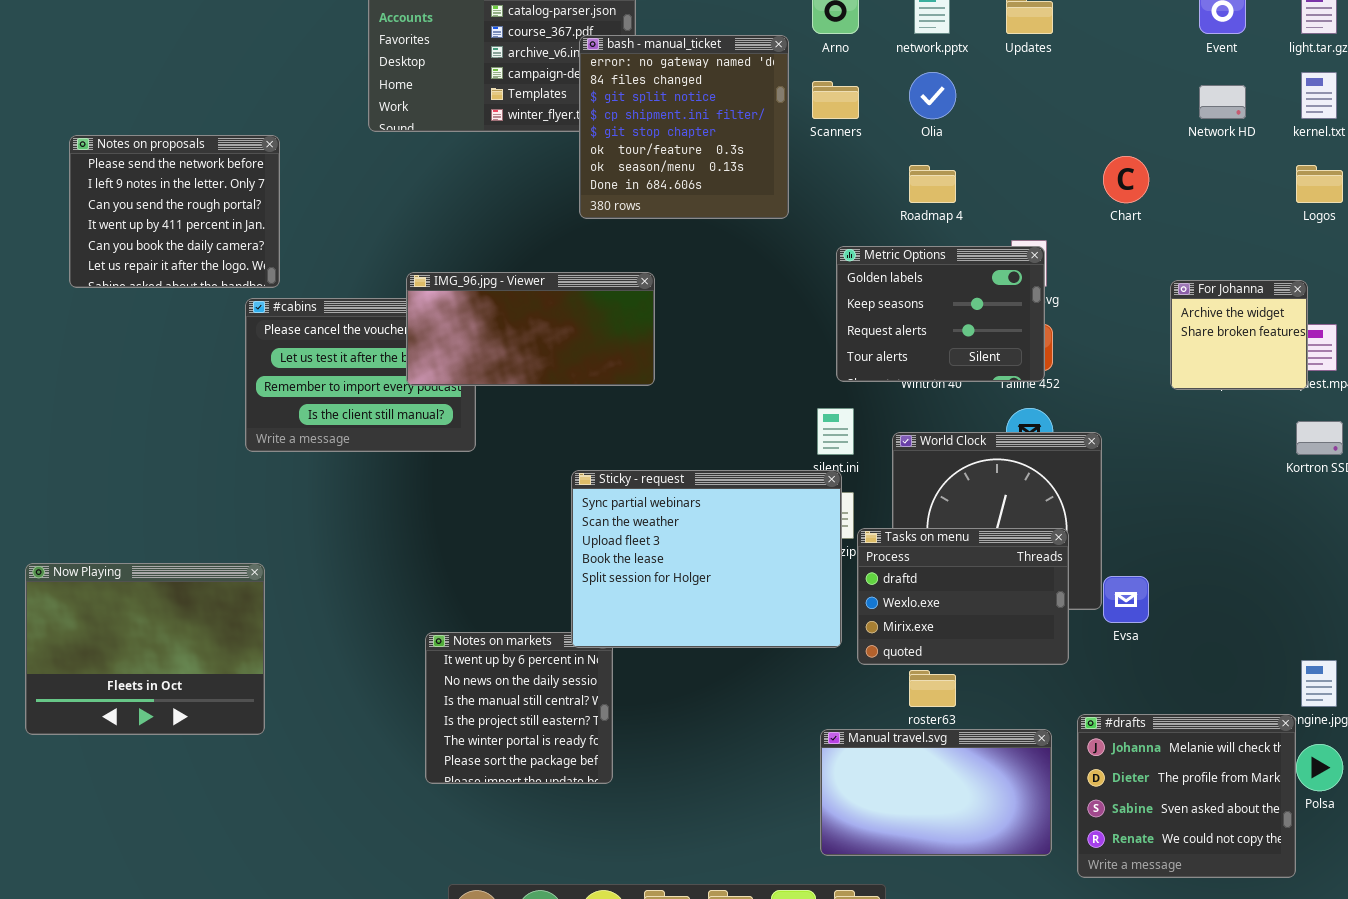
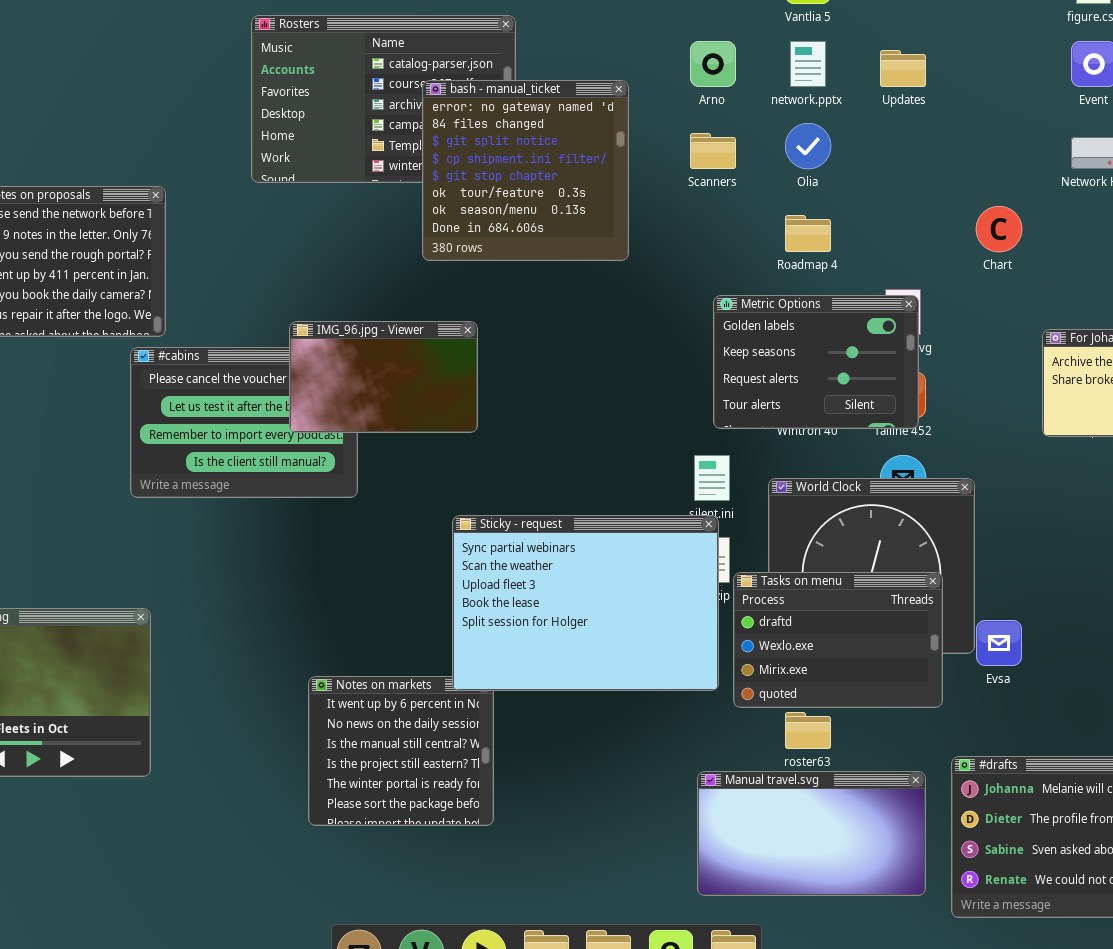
bash - manual_ticket: [579,35,789,219] -> [422,80,629,261], moved
IMG_96.jpg - Viewer: [406,272,655,386] -> [289,321,478,433], resized

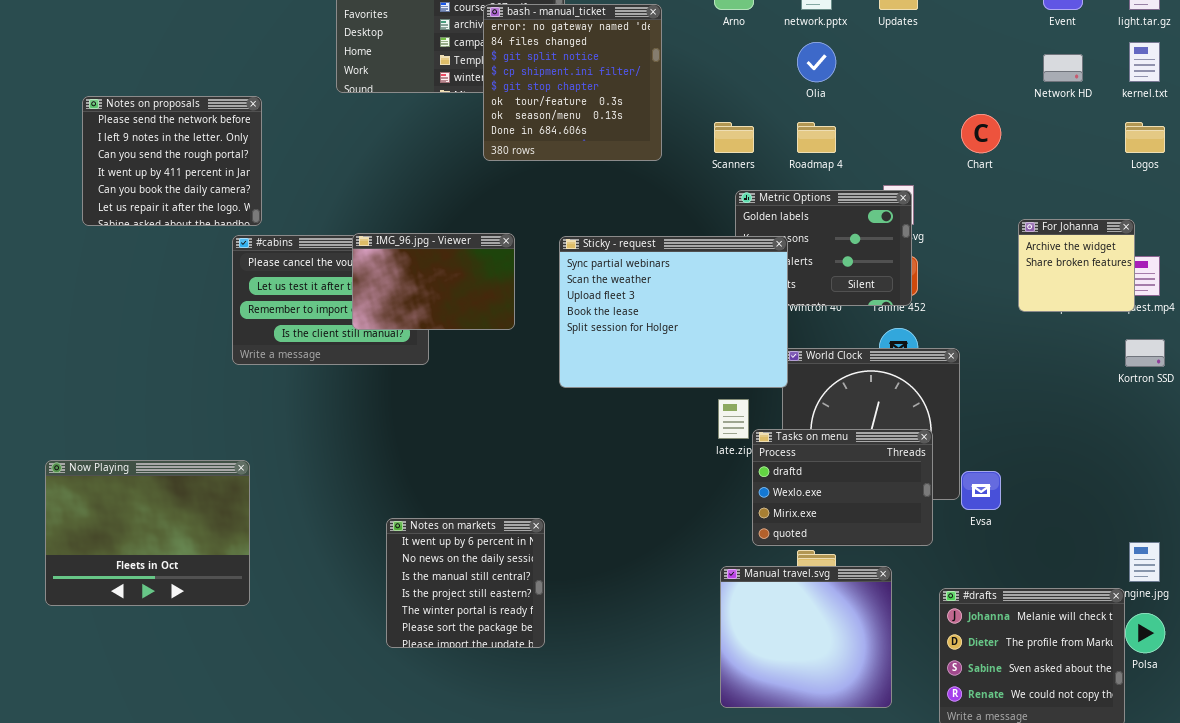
Scanners: [690,133,736,169] -> [714,122,754,153], moved
IMG_96.jpg - Viewer: [289,321,478,433] -> [352,233,515,330], moved
Sticky - request: [452,515,719,691] -> [559,236,788,388], moved
Manual travel.svg: [697,771,926,896] -> [720,566,892,708], resized

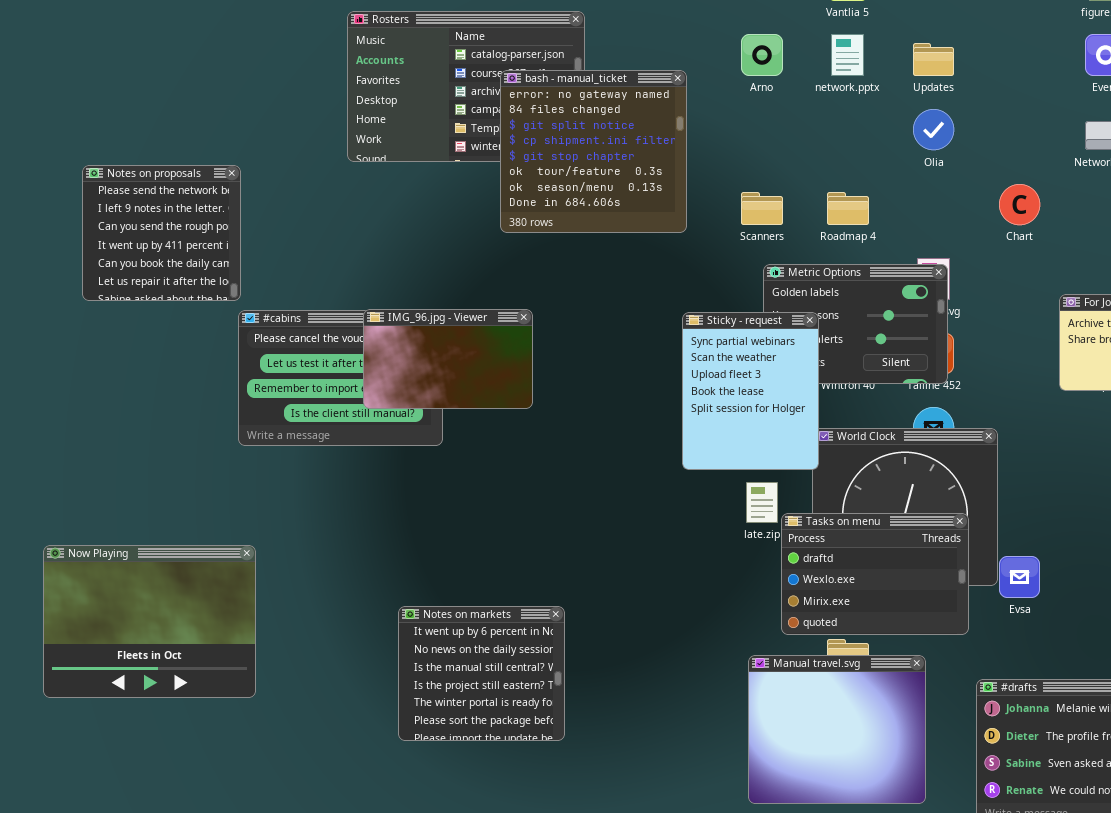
Olia: [797,42,836,82] -> [913,109,954,150], moved
Notes on proposals: [82,96,262,226] -> [82,165,241,301], resized
Sticky - request: [559,236,788,388] -> [682,312,819,470], resized

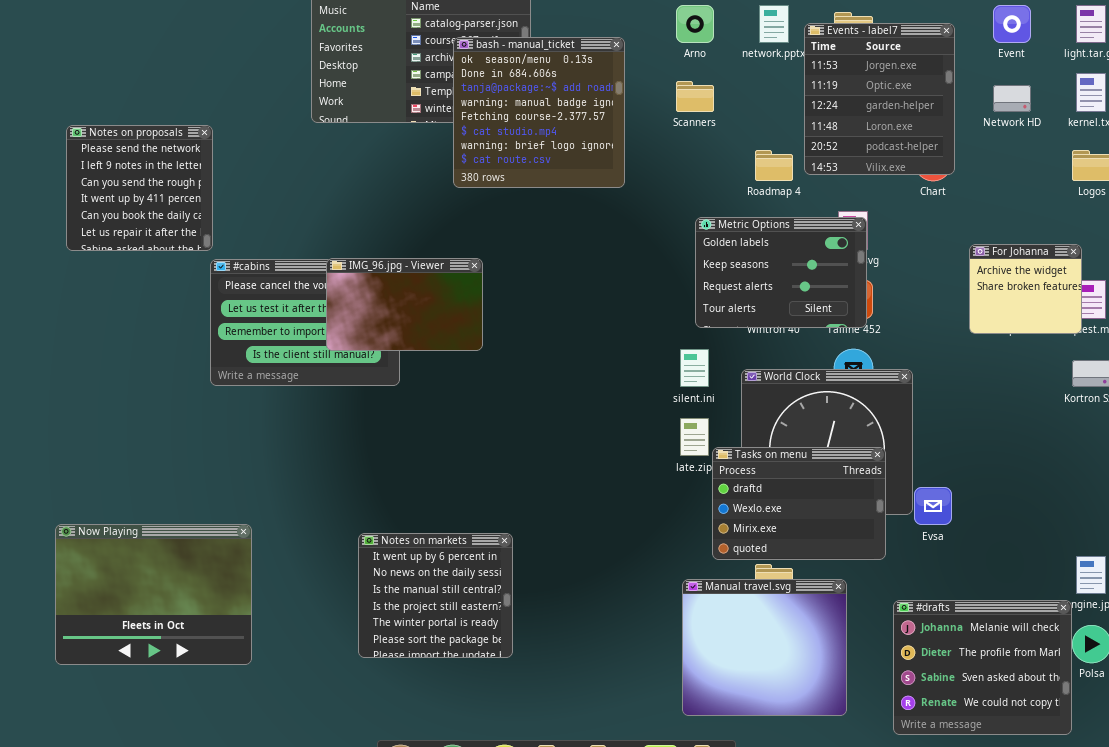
Events - label7: none -> [804,23,955,175], opened
bash - manual_ticket: [500,70,687,233] -> [453,37,625,188], scrolled down 6 rows
Scanners: [741,192,783,225] -> [676,81,714,112], moved
Sticky - request: [682,312,819,470] -> none, closed
Now Playing: [43,545,256,698] -> [55,524,252,665], moved

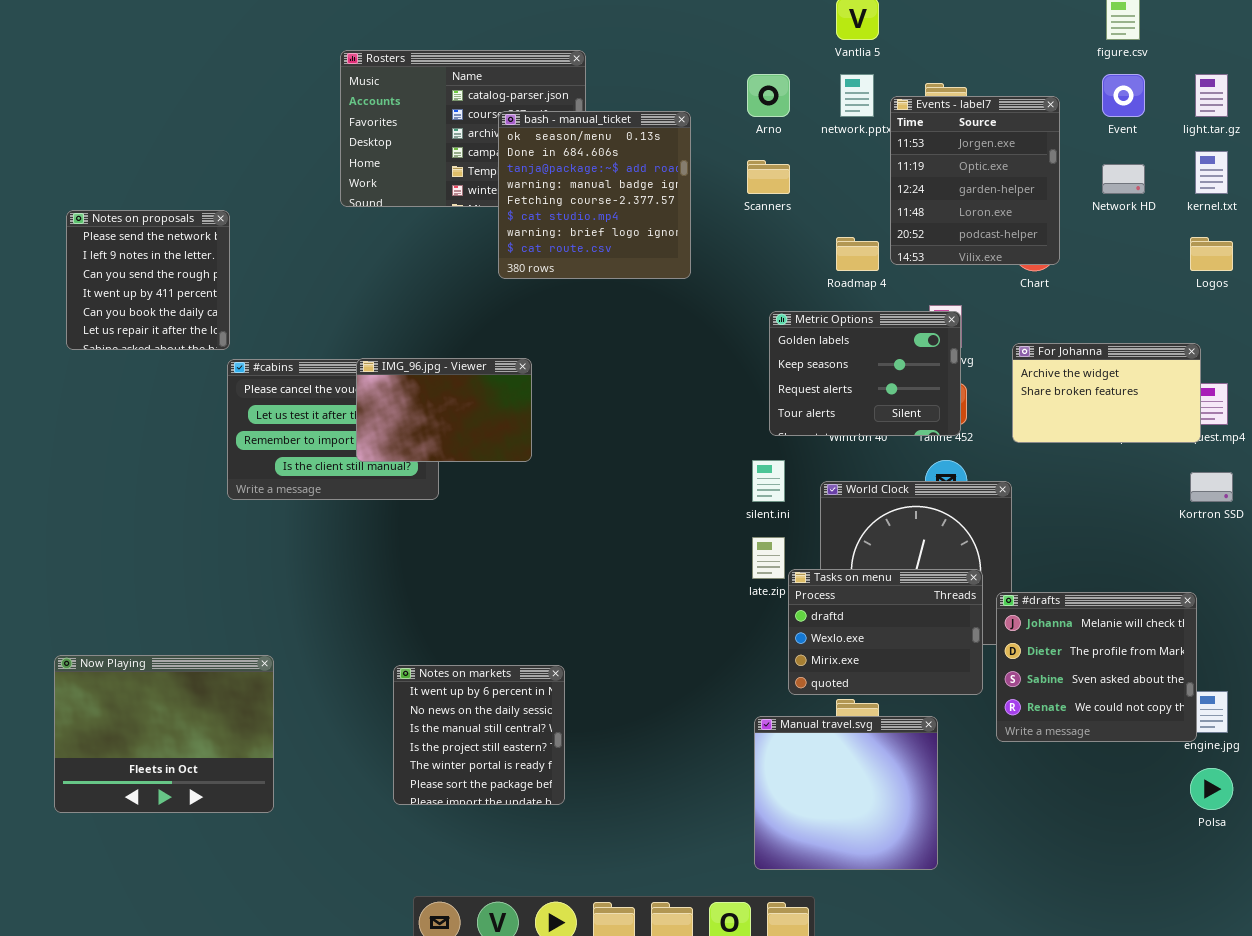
For Johanna: [969,244,1082,334] -> [1012,343,1201,443], resized
#drafts: [893,600,1072,735] -> [996,592,1197,742], moved

